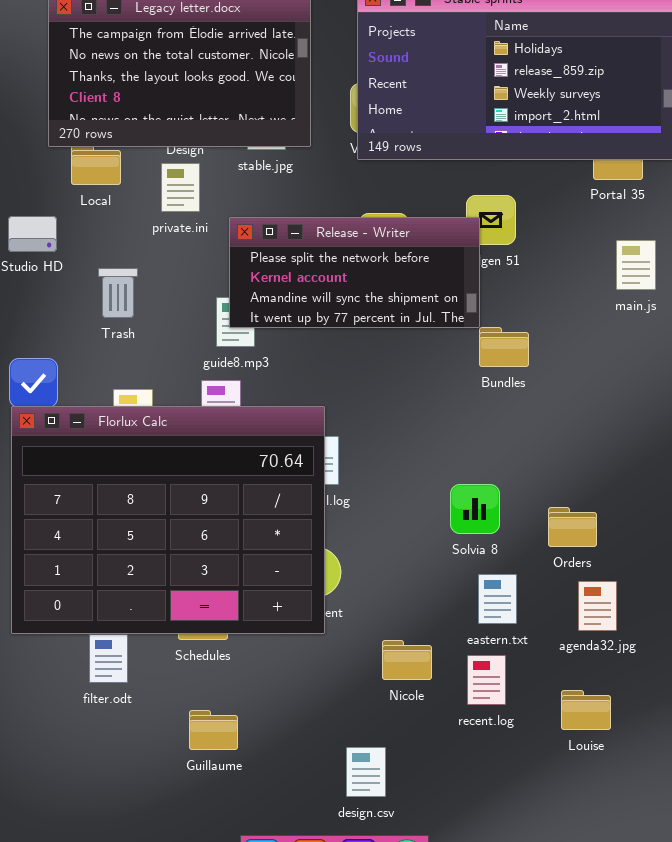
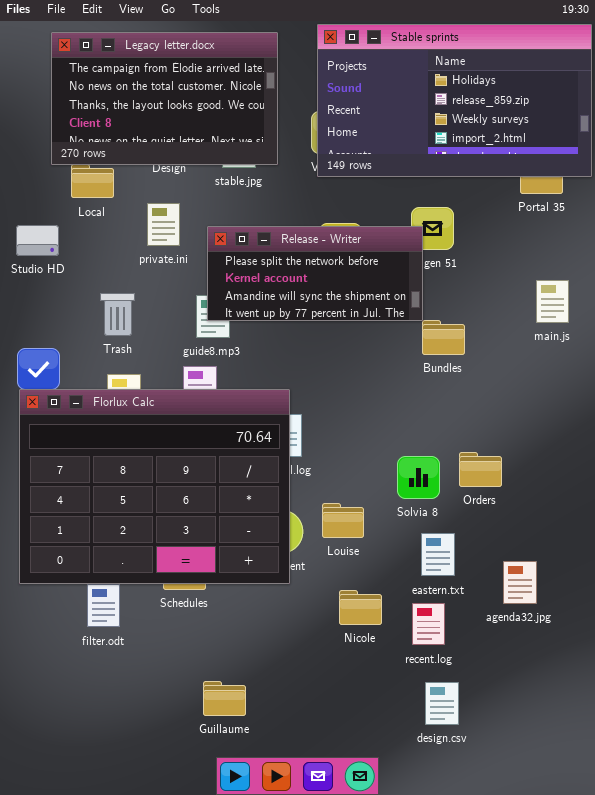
private.ini: [161,163,200,212] -> [147,203,180,246], moved
main.js: [616,240,656,290] -> [536,280,569,323], moved
Trash: [98,268,138,318] -> [100,293,135,336], moved
Orders: [548,507,597,547] -> [459,452,502,487], moved
agenda32.jpg: [578,581,617,631] -> [503,561,537,604], moved
Louise: [561,690,611,730] -> [322,503,364,538], moved
Guillaume: [189,710,238,750] -> [203,681,246,716], moved
design.csv: [346,747,386,797] -> [425,682,459,725], moved

